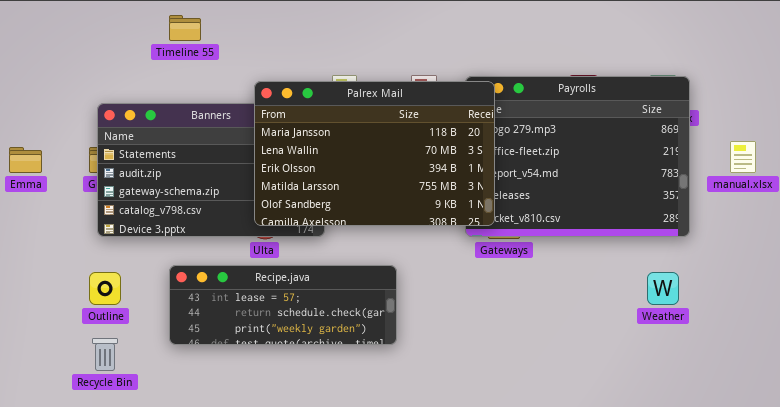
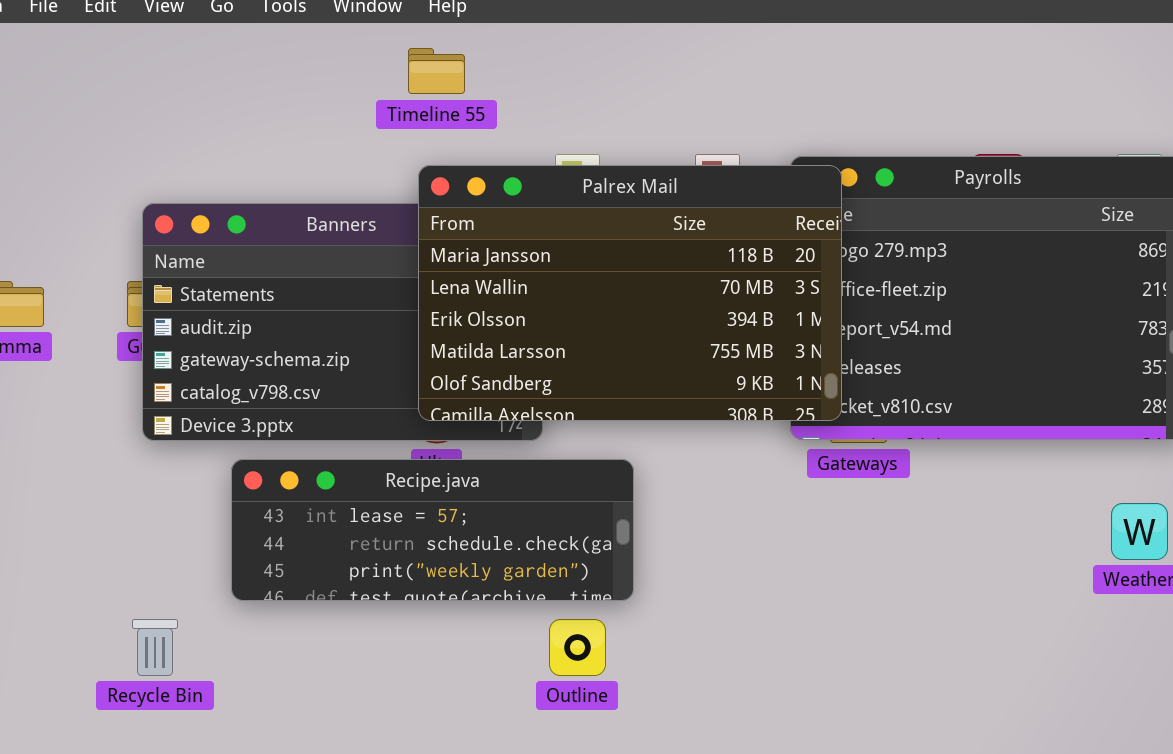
Timeline 55: [169,15,201,41] -> [408,48,465,94], moved
Recipe.java: [169,265,397,345] -> [231,459,634,601], moved
Outline: [89,272,121,305] -> [549,619,606,676], moved

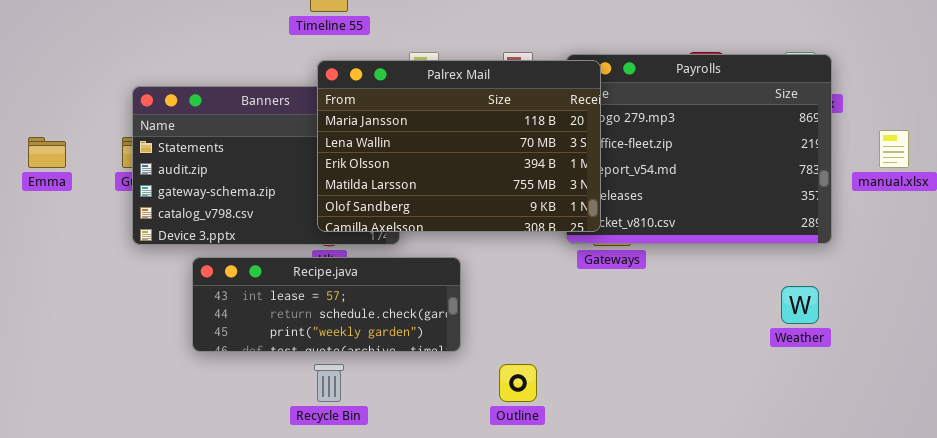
Recycle Bin: [132,619,178,676] -> [314,364,344,402], moved
Outline: [549,619,606,676] -> [499,364,537,402], moved

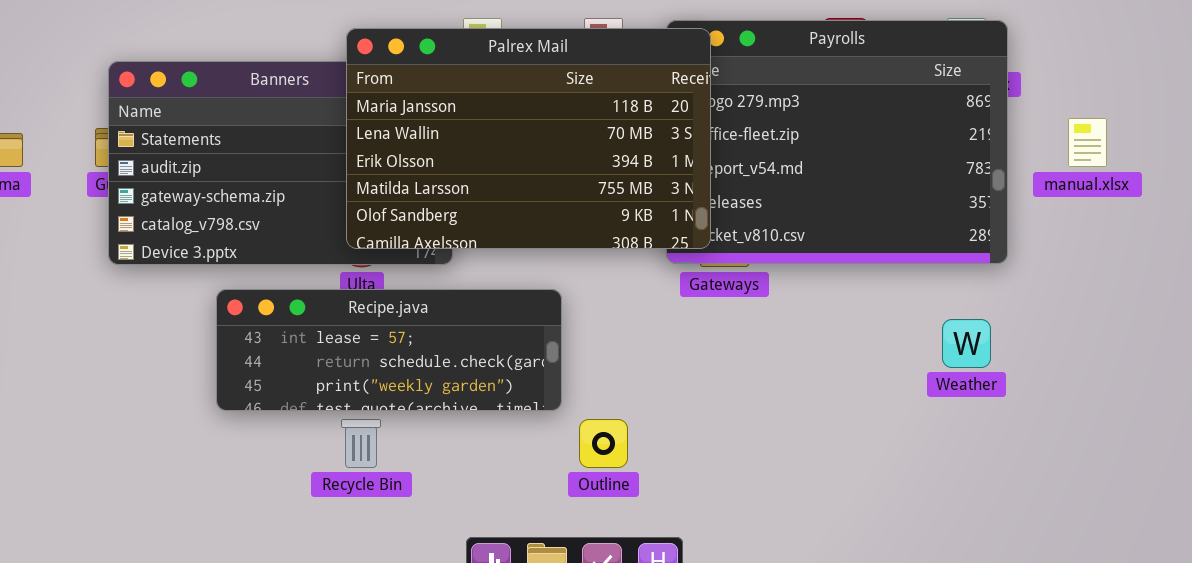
Recipe.java: [192,257,461,352] -> [216,289,562,411], moved

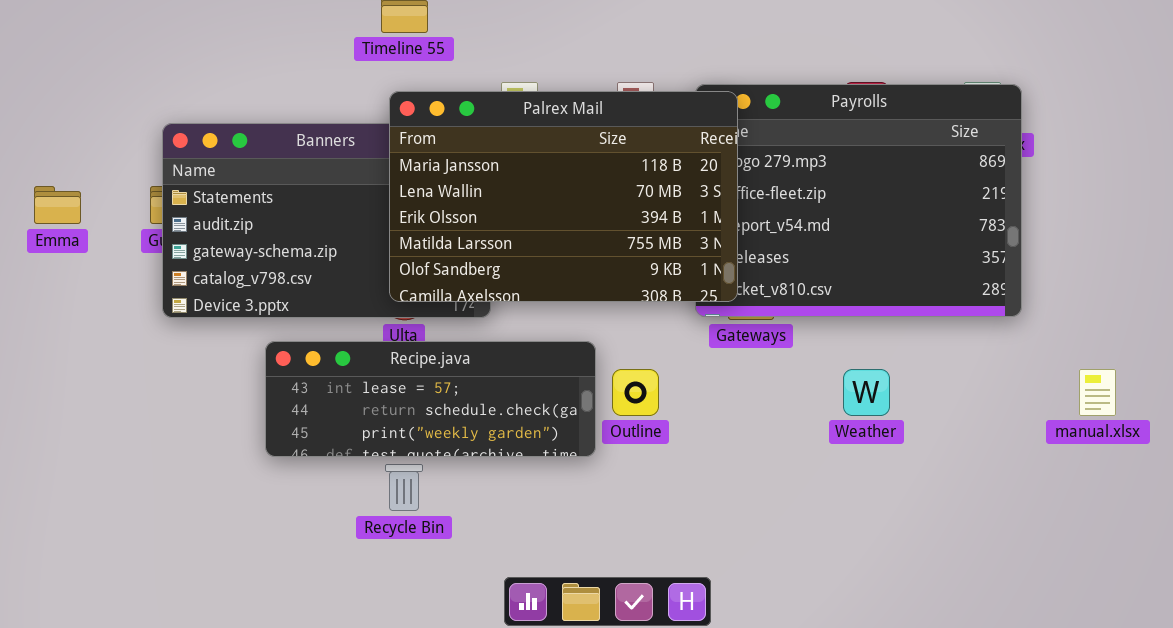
manual.xlsx: [1068,118,1107,167] -> [1079,369,1116,416], moved
Weather: [942,319,991,368] -> [843,369,890,416], moved
Outline: [579,419,628,468] -> [612,369,659,416], moved

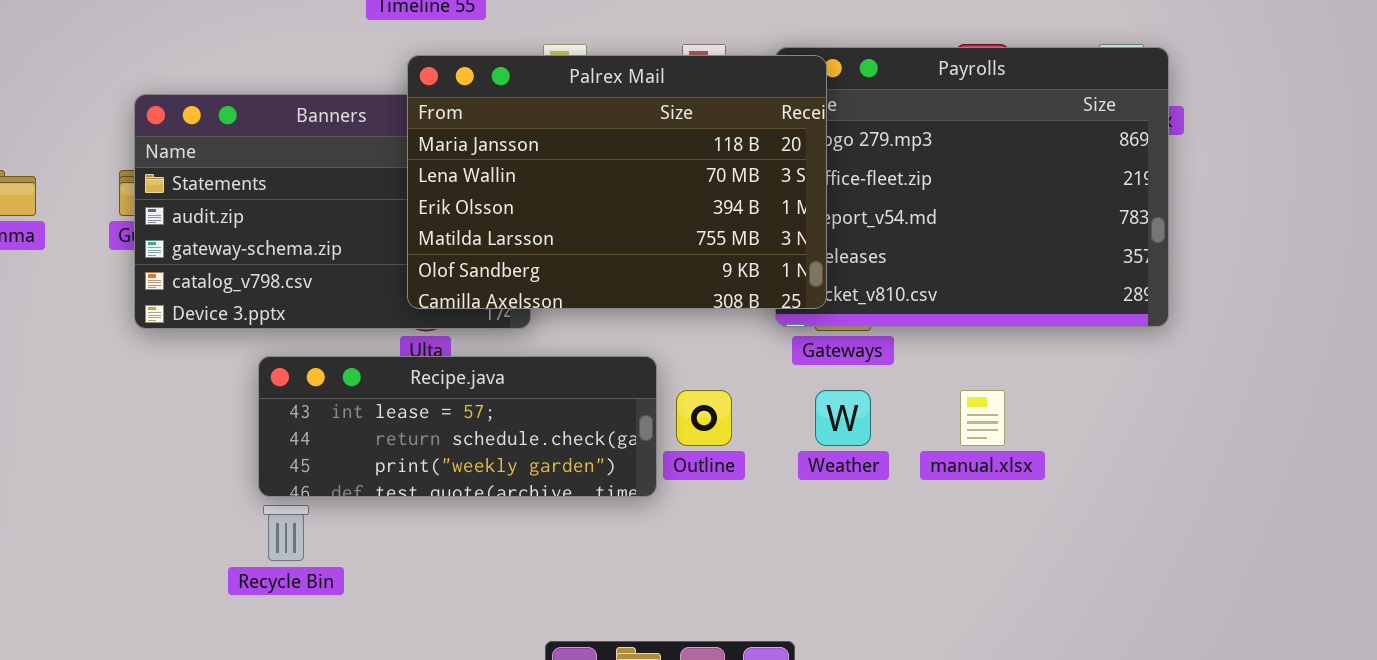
Weather: [843,369,890,416] -> [815,390,871,446], moved
manual.xlsx: [1079,369,1116,416] -> [960,390,1005,446], moved
Recycle Bin: [385,464,423,511] -> [263,505,309,561], moved

